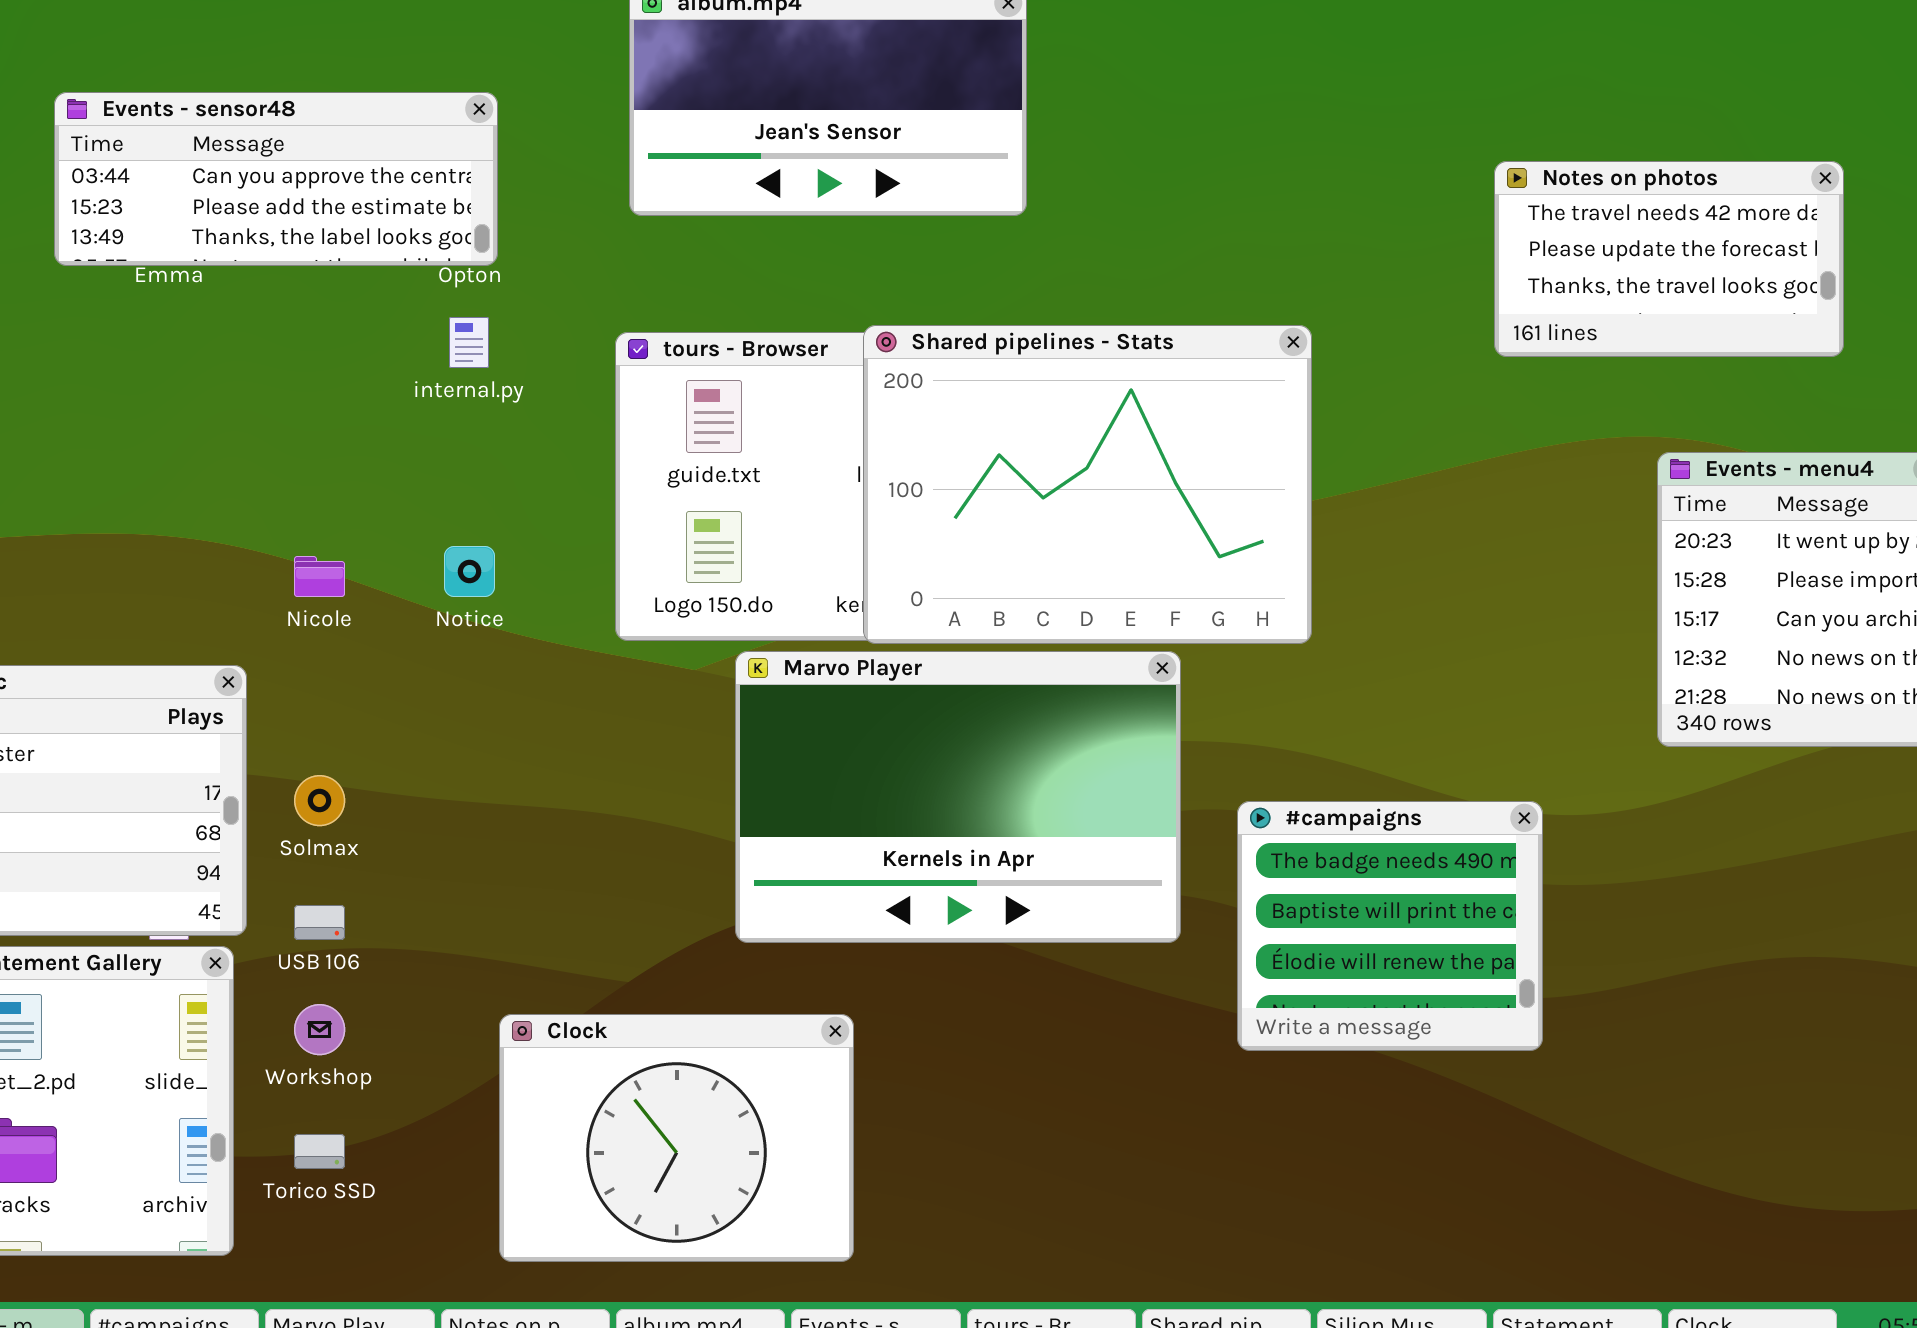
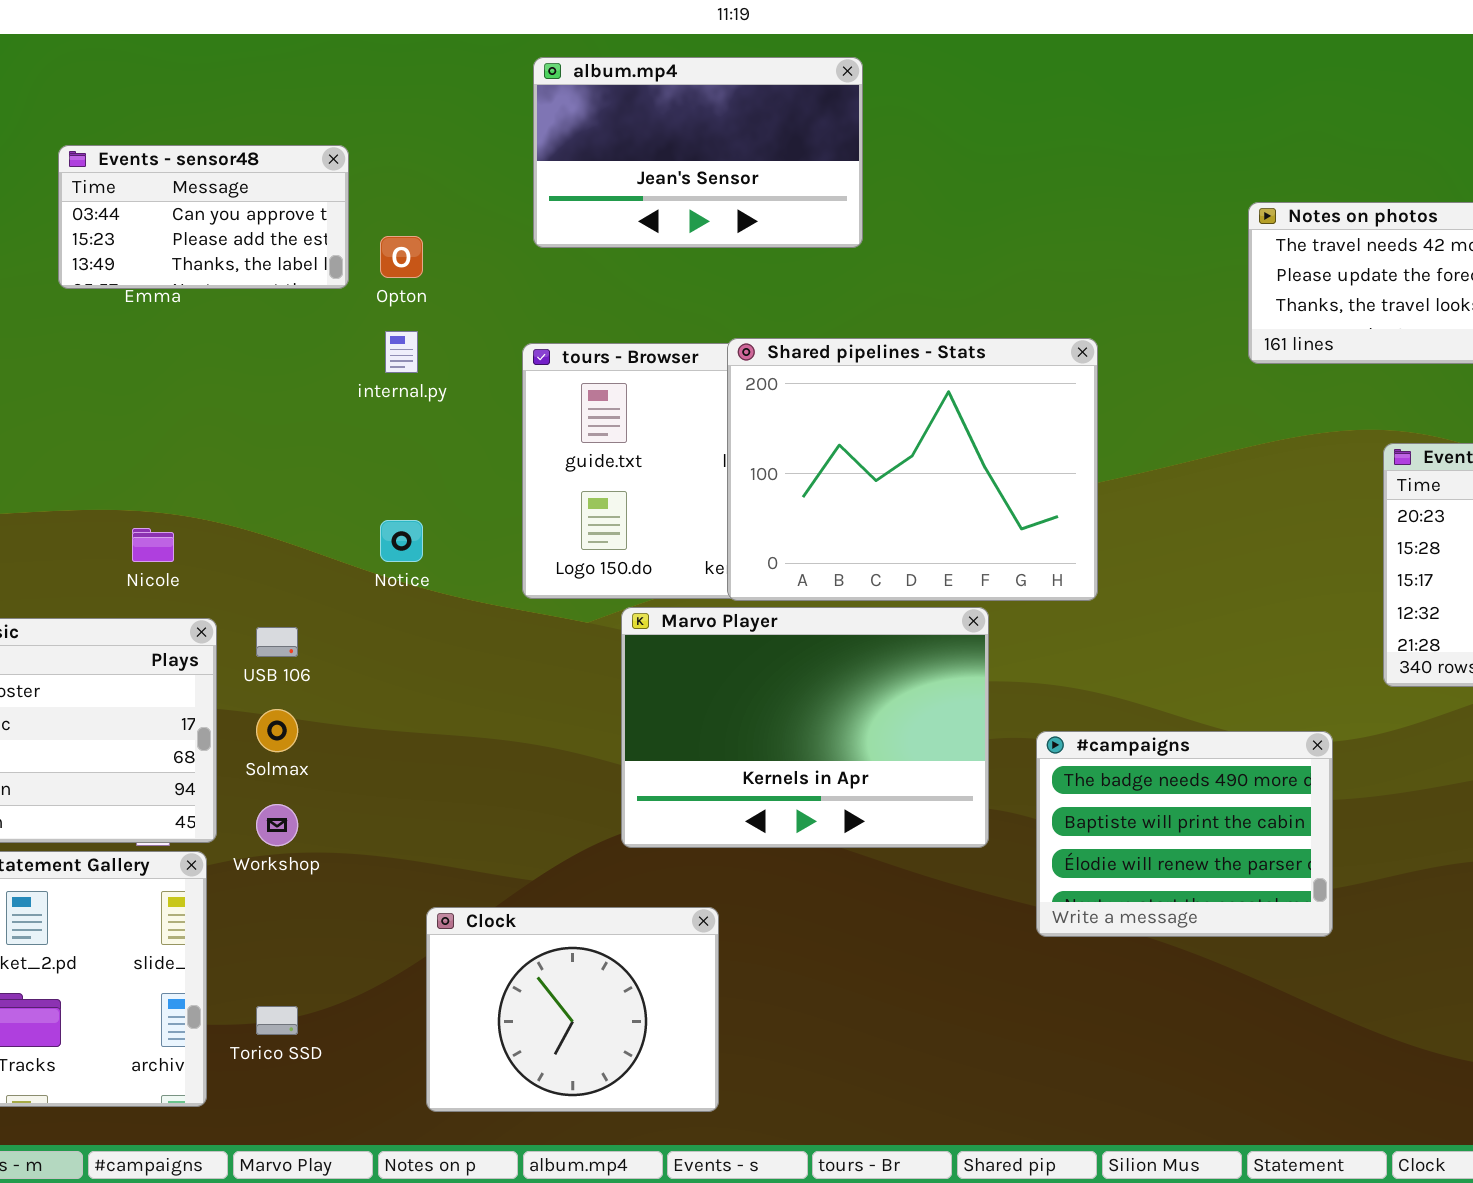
Events - sensor48: [54,92,498,266] -> [58,145,349,289], resized
Nicole: [294,556,345,597] -> [132,528,174,562], moved
#campaigns: [1237,801,1543,1051] -> [1036,731,1333,937], resized
USB 106: [294,905,345,940] -> [256,627,298,657], moved
Workshop: [294,1004,345,1055] -> [256,804,298,846], moved

